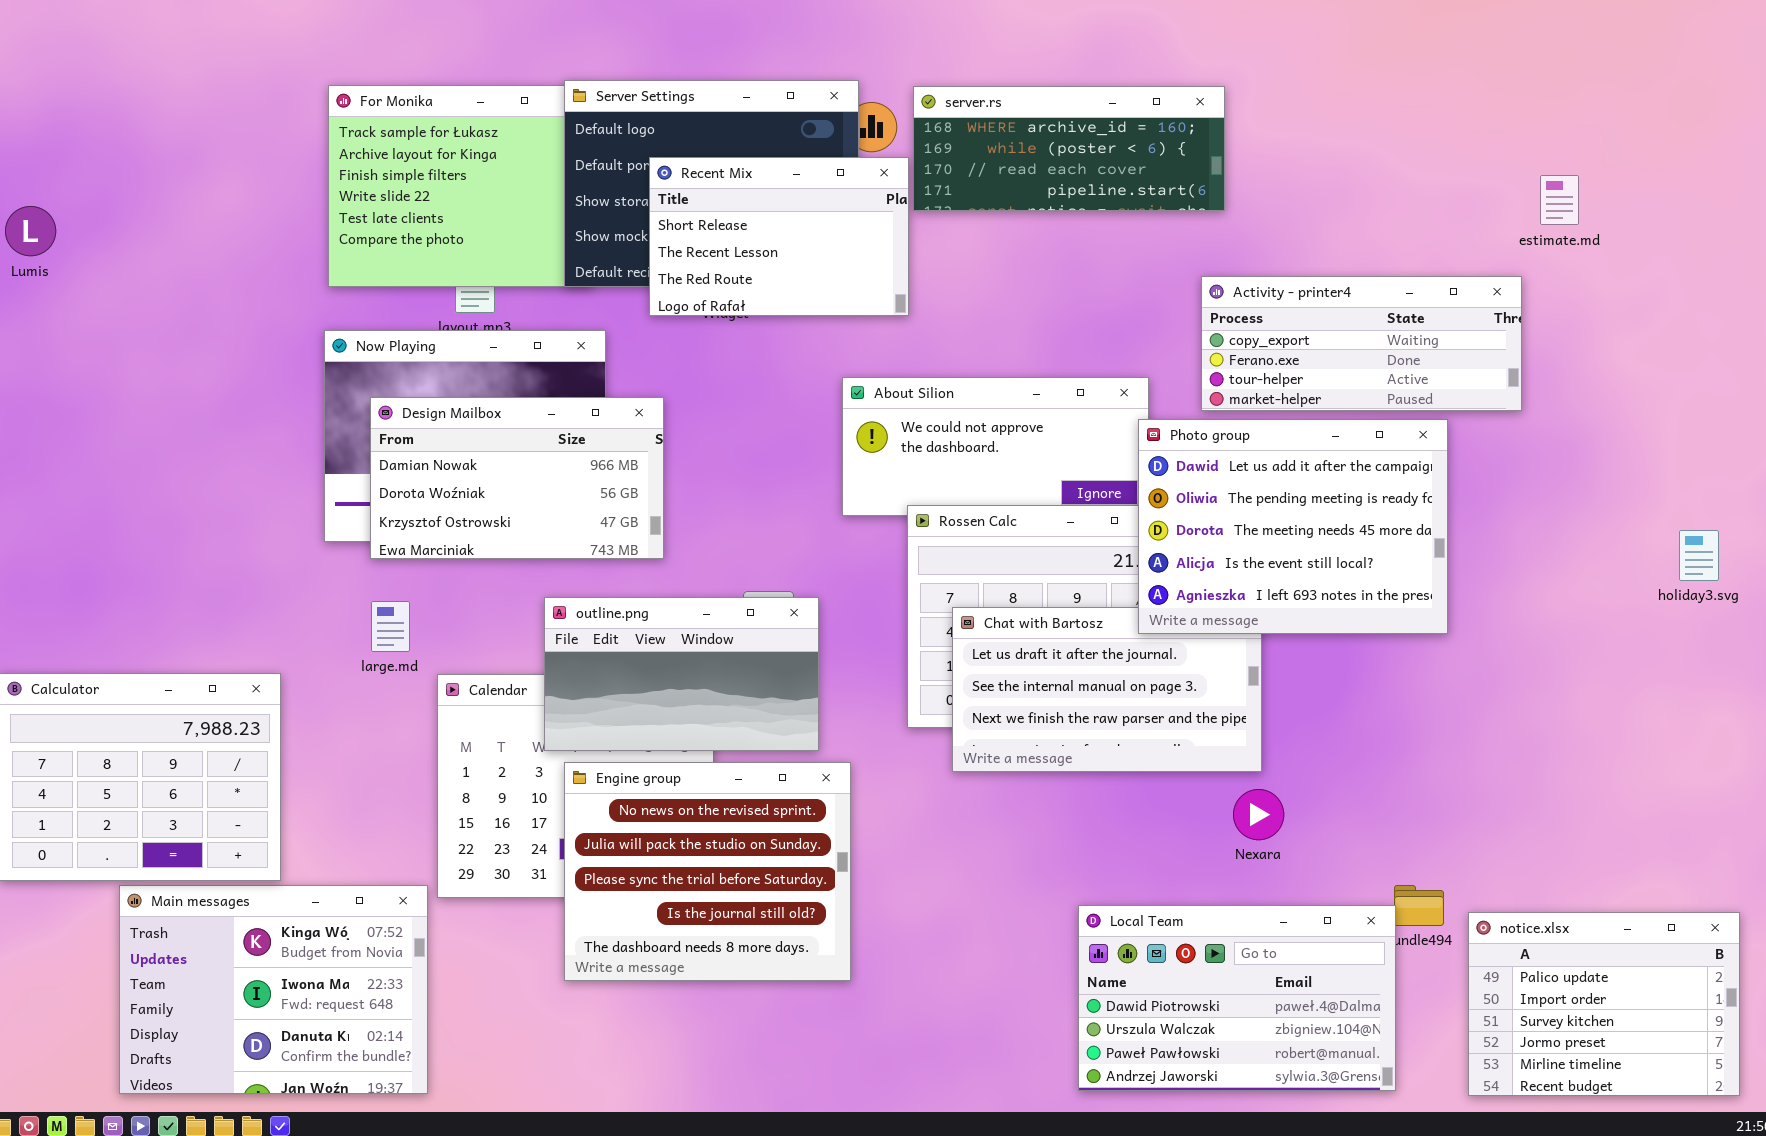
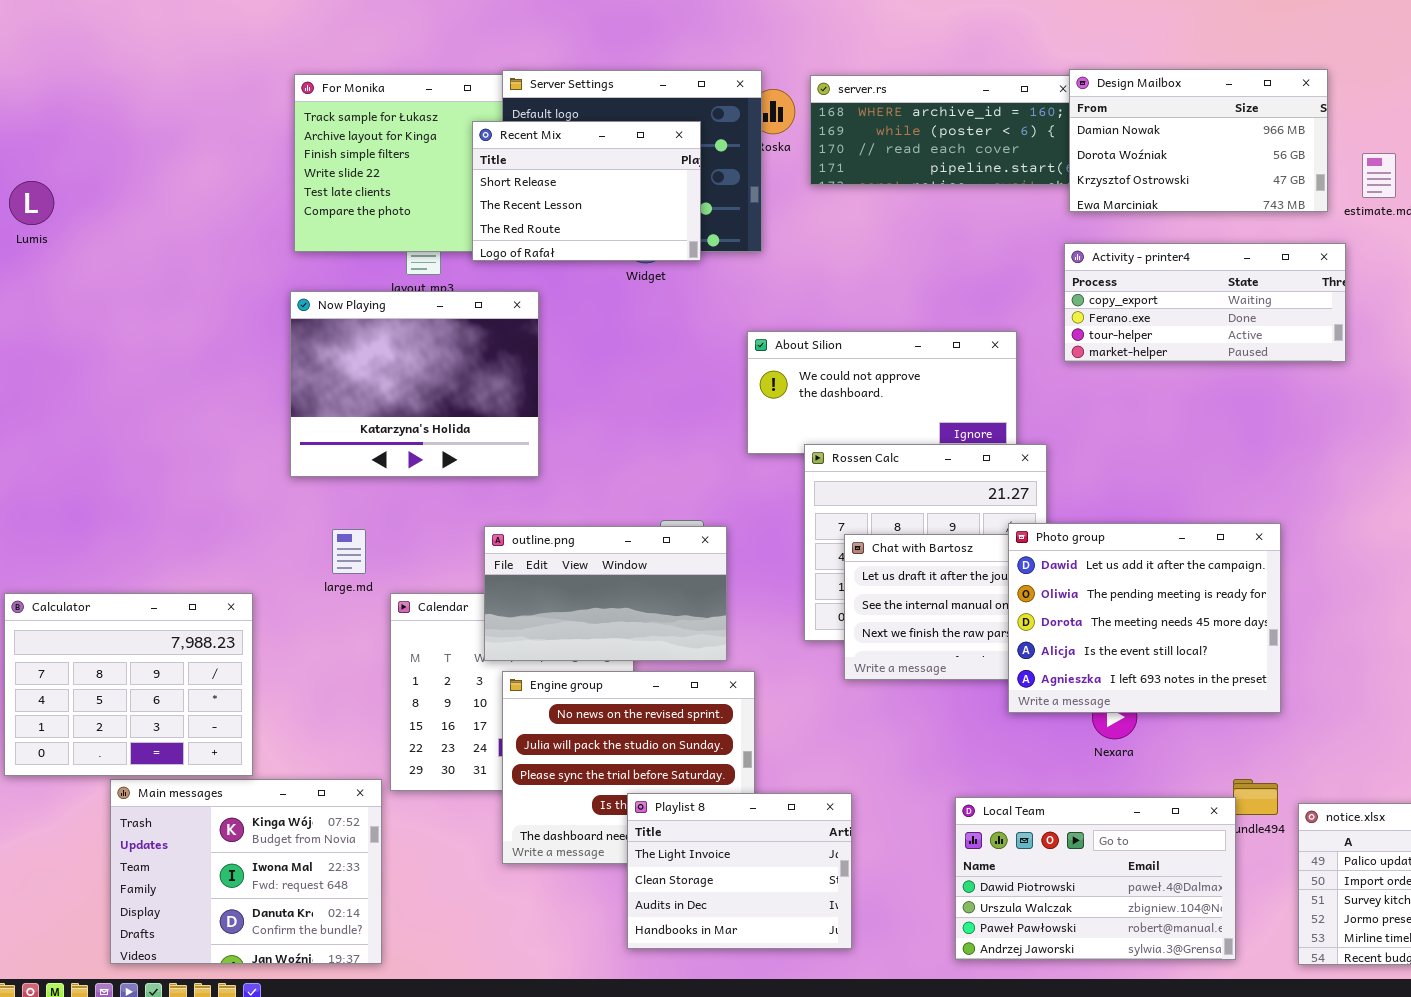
Recent Mix: [649,157,909,316] -> [472,121,701,261], moved
Design Mailbox: [370,397,664,559] -> [1069,69,1328,212], moved
Photo group: [1138,419,1448,634] -> [1008,523,1281,713], moved
Playlist 8: none -> [627,793,852,949], opened

